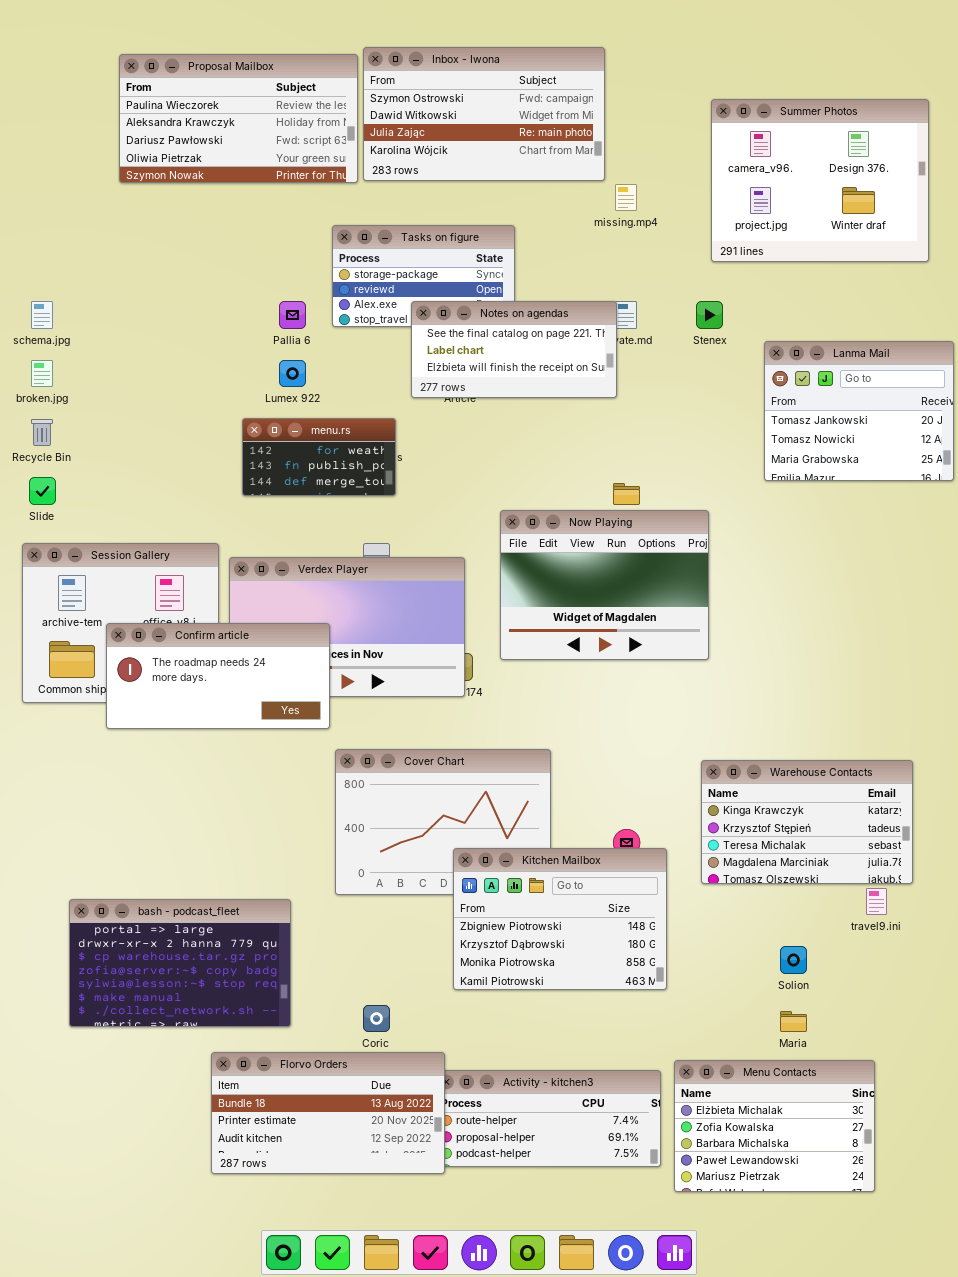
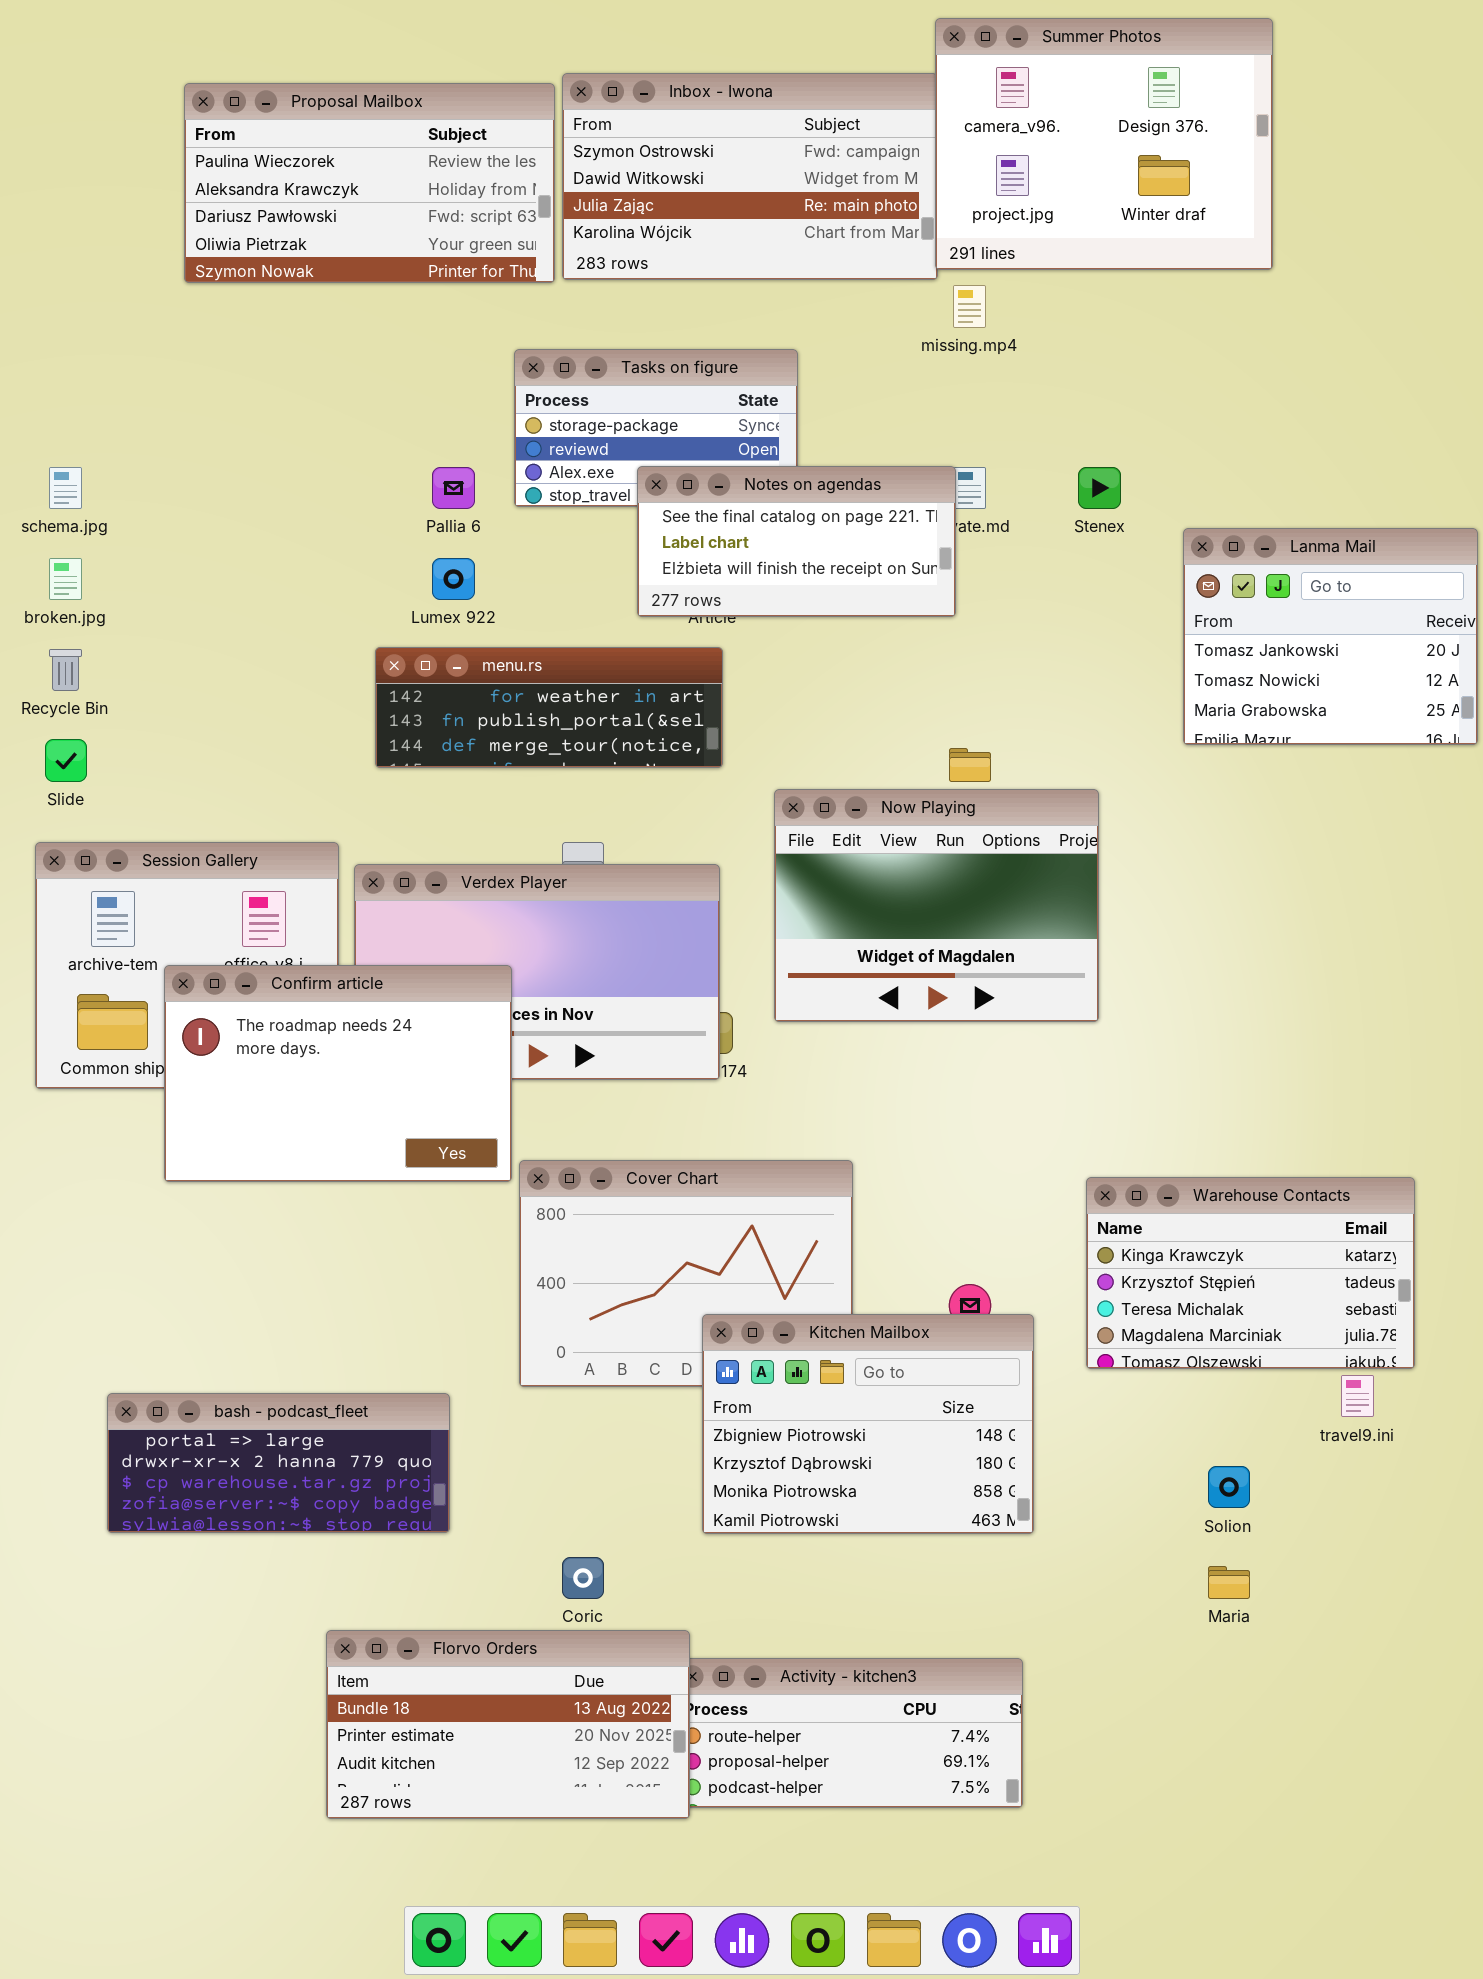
Summer Photos: [711,99,929,262] -> [935,18,1273,270], moved
menu.rs: [242,418,396,496] -> [375,647,723,768], resized
Confirm article: [106,623,330,729] -> [164,965,512,1182], resized
bash - podcast_fleet: [69,899,291,1027] -> [107,1393,450,1533], resized
Menu Contacts: [674,1060,875,1192] -> none, closed

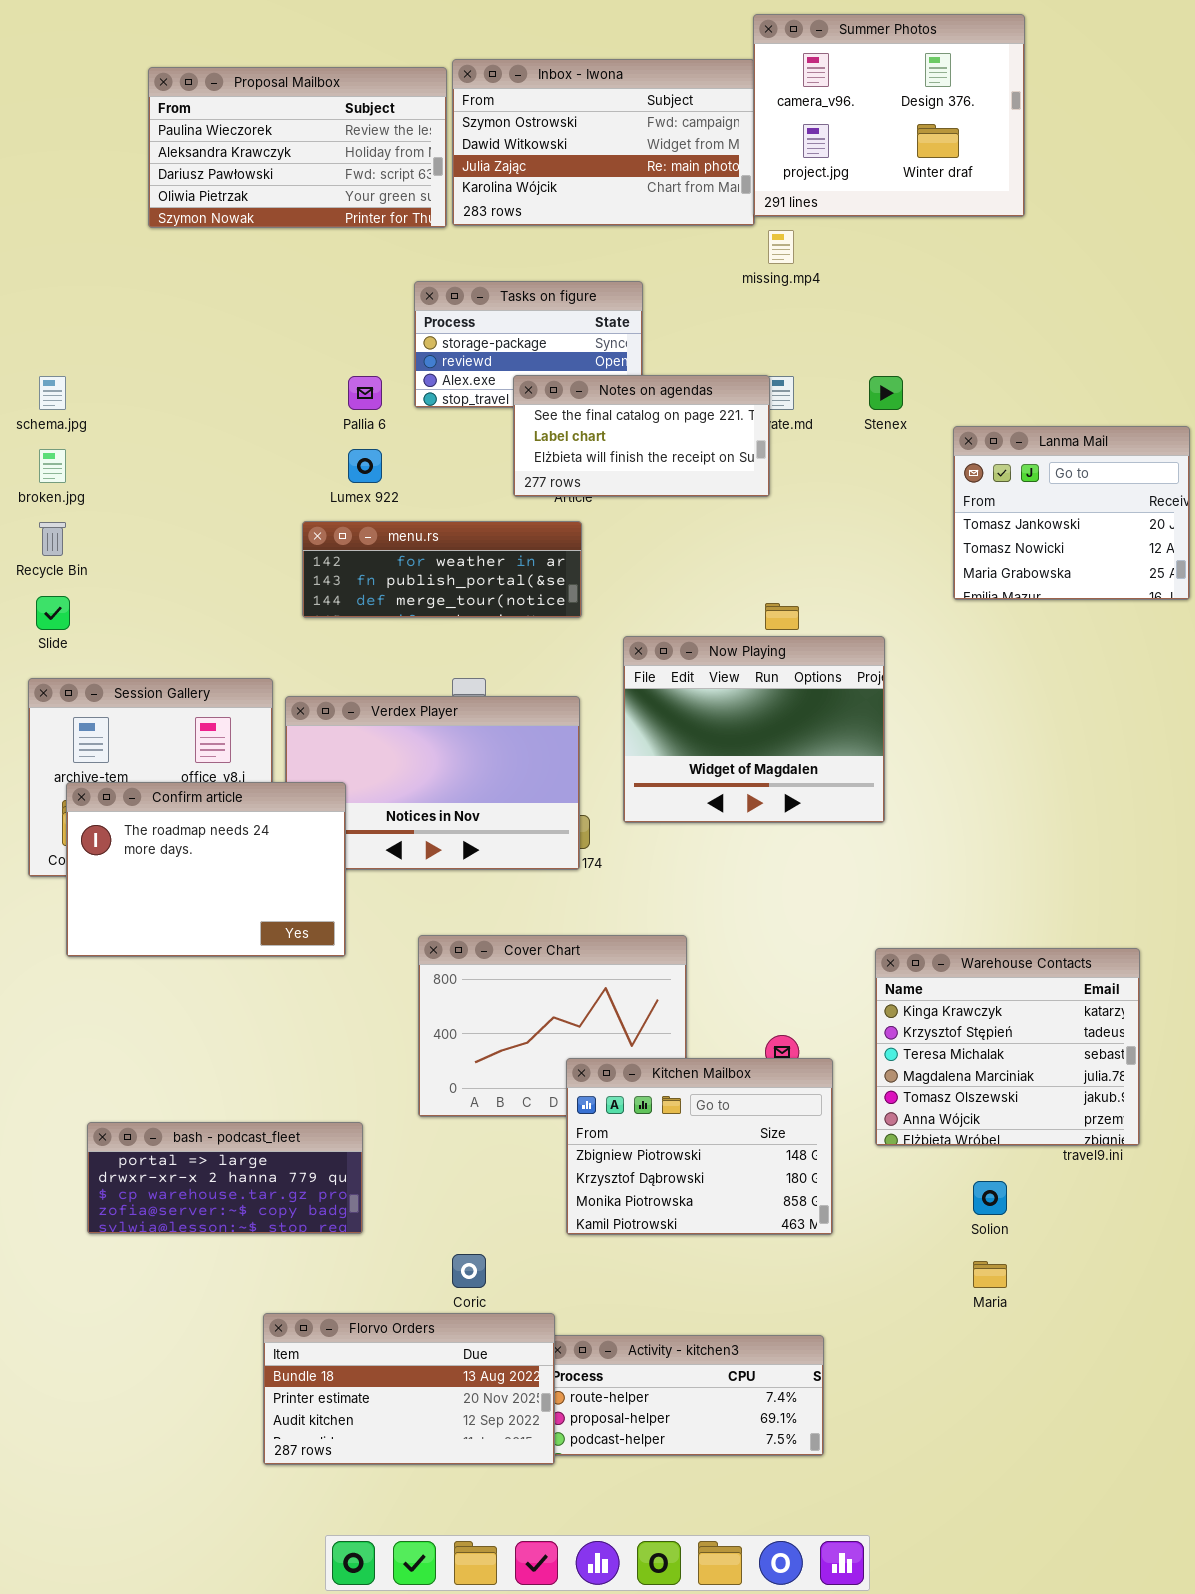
Confirm article: [164,965,512,1182] -> [66,782,346,957], moved
Warehouse Contacts: [1086,1177,1415,1369] -> [875,948,1140,1146], resized

